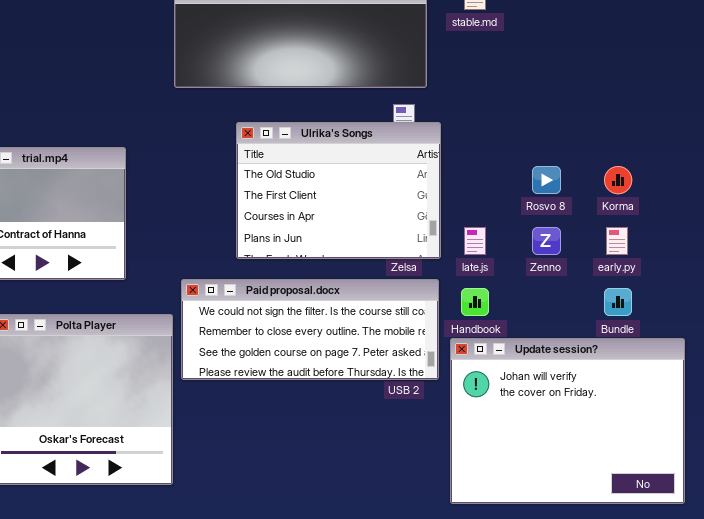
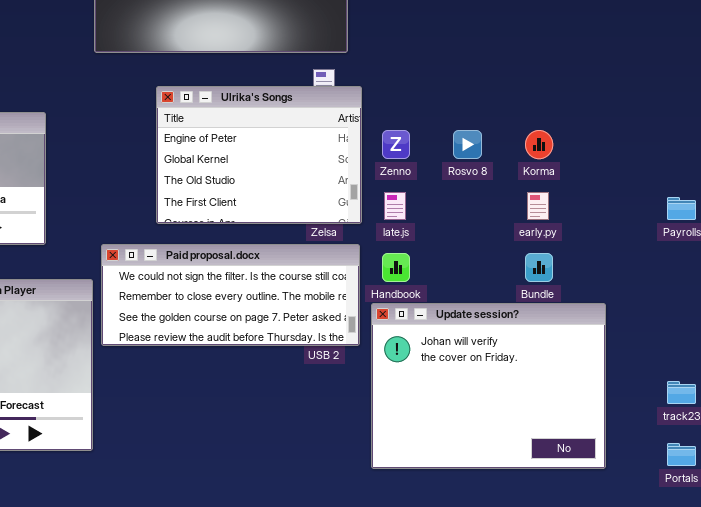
Ulrika's Songs: [236,122,441,259] -> [156,86,362,224], scrolled up 2 rows
Zenno: [532,227,561,255] -> [382,130,410,159], moved

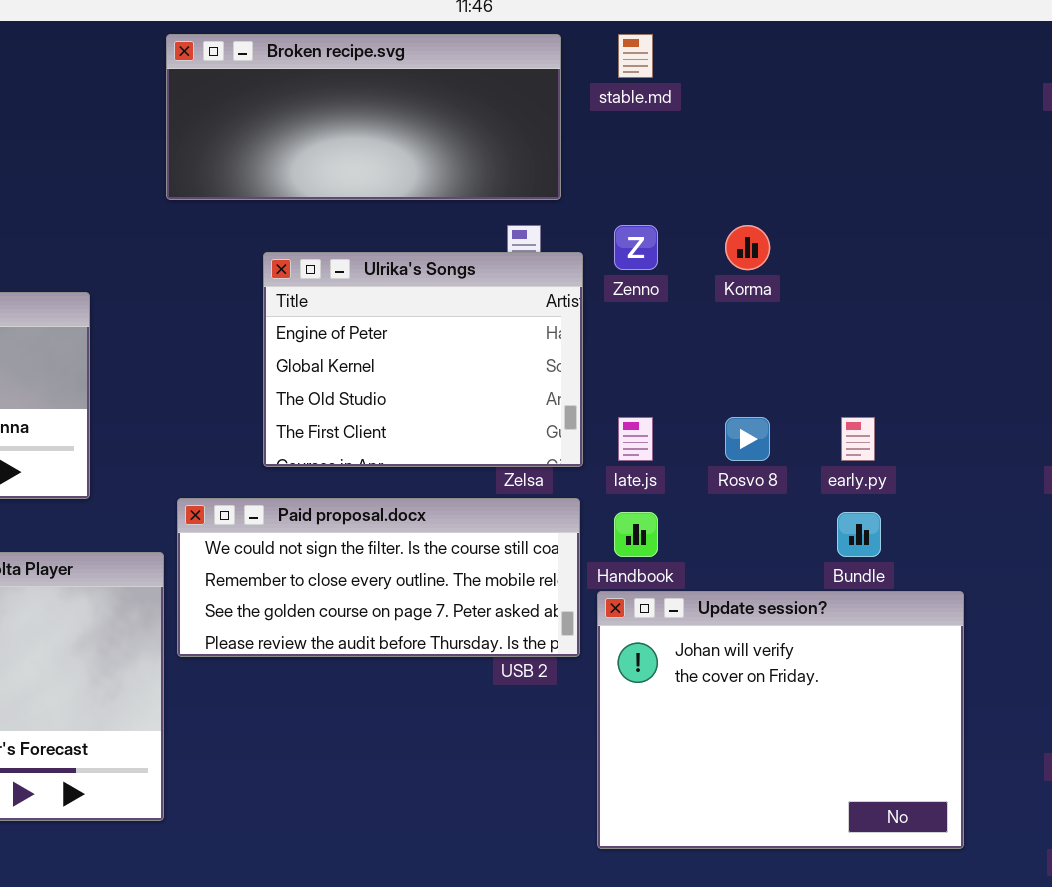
Zenno: [382,130,410,159] -> [614,225,658,270], moved
Rosvo 8: [453,130,482,159] -> [725,417,770,461], moved
Korma: [525,130,553,159] -> [725,225,770,270], moved

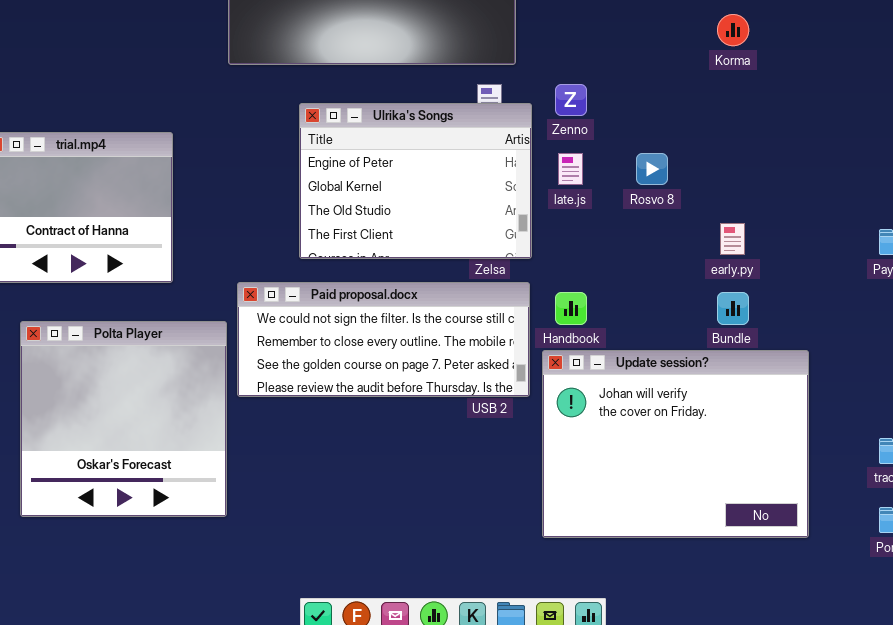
Korma: [725,225,770,270] -> [717,14,749,46], moved
late.js: [618,417,653,461] -> [558,153,583,185], moved
Rosvo 8: [725,417,770,461] -> [636,153,668,185], moved

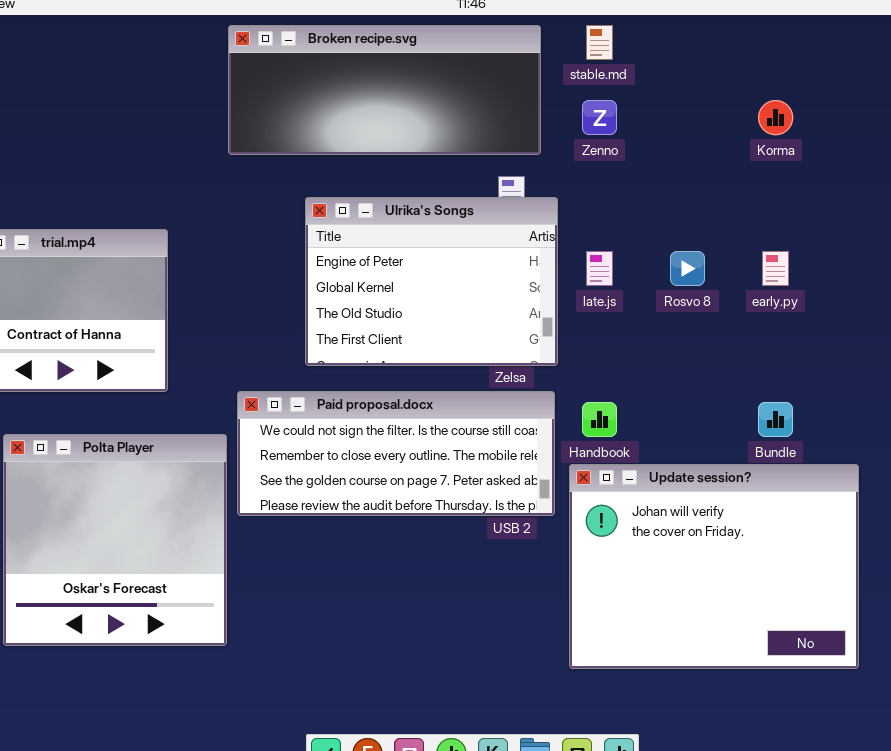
Zenno: [555,84,587,116] -> [582,100,617,135], moved
early.py: [720,223,745,255] -> [762,251,789,286], moved

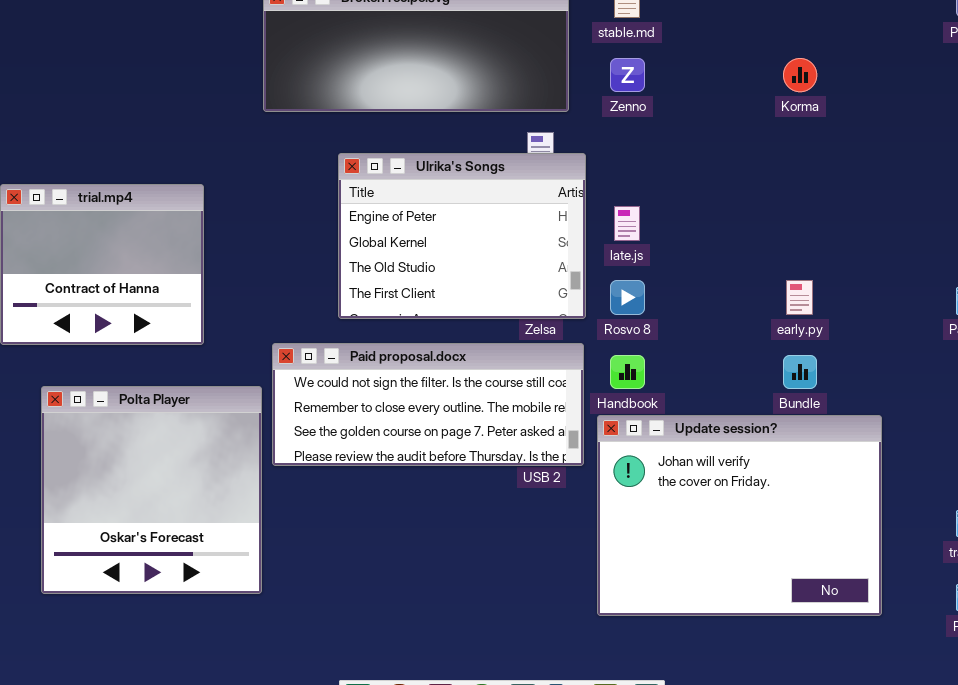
Rosvo 8: [670,251,705,286] -> [610,280,645,315], moved
early.py: [762,251,789,286] -> [786,280,813,315], moved

